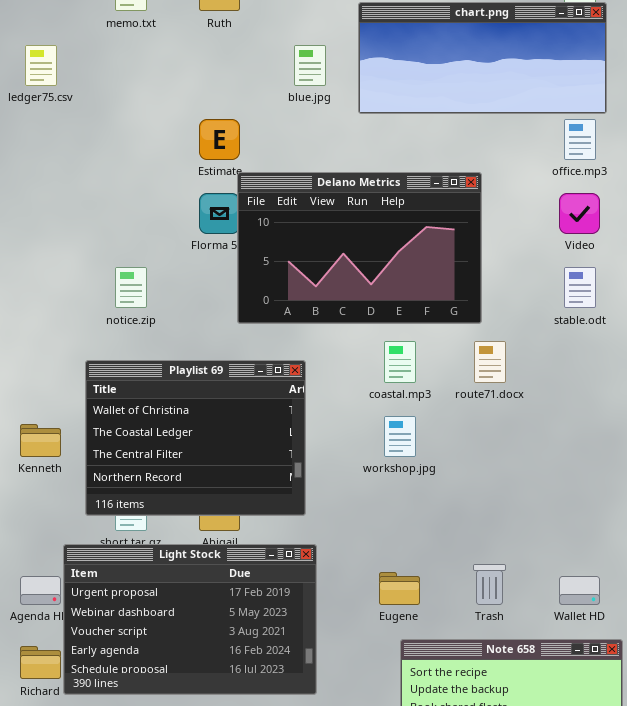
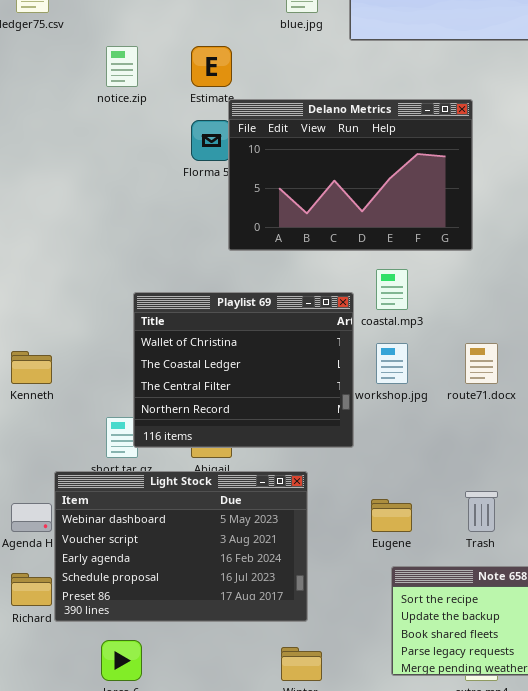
notice.zip: [115,267,147,308] -> [106,46,138,87], moved
route71.docx: [474,341,506,383] -> [465,343,498,384], moved
Playlist 69: [85,360,306,516] -> [133,292,354,448], moved
Light Stock: [63,544,317,695] -> [54,471,308,622], scrolled down 1 row

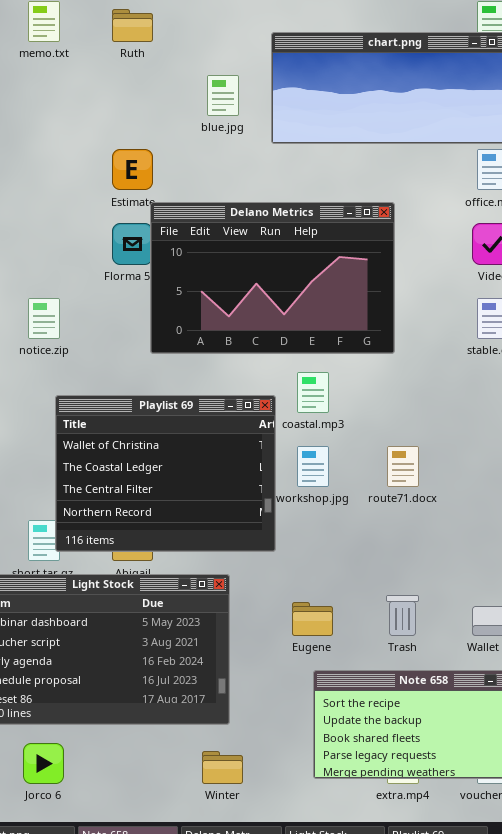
notice.zip: [106,46,138,87] -> [28,298,60,339], moved

